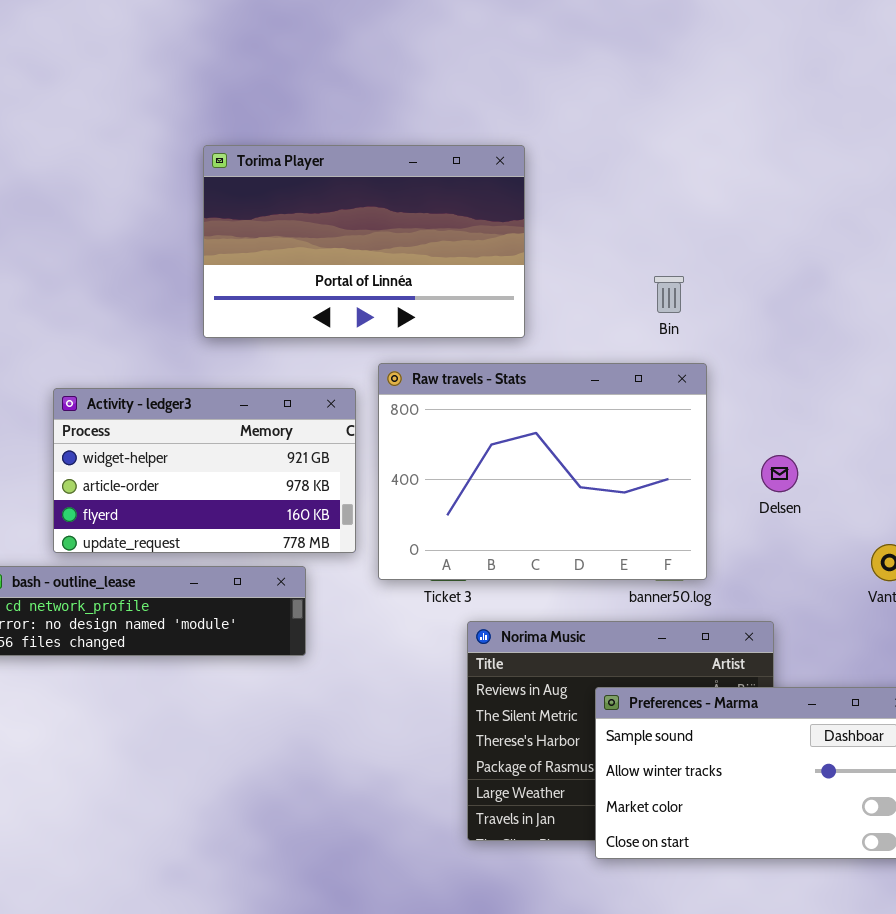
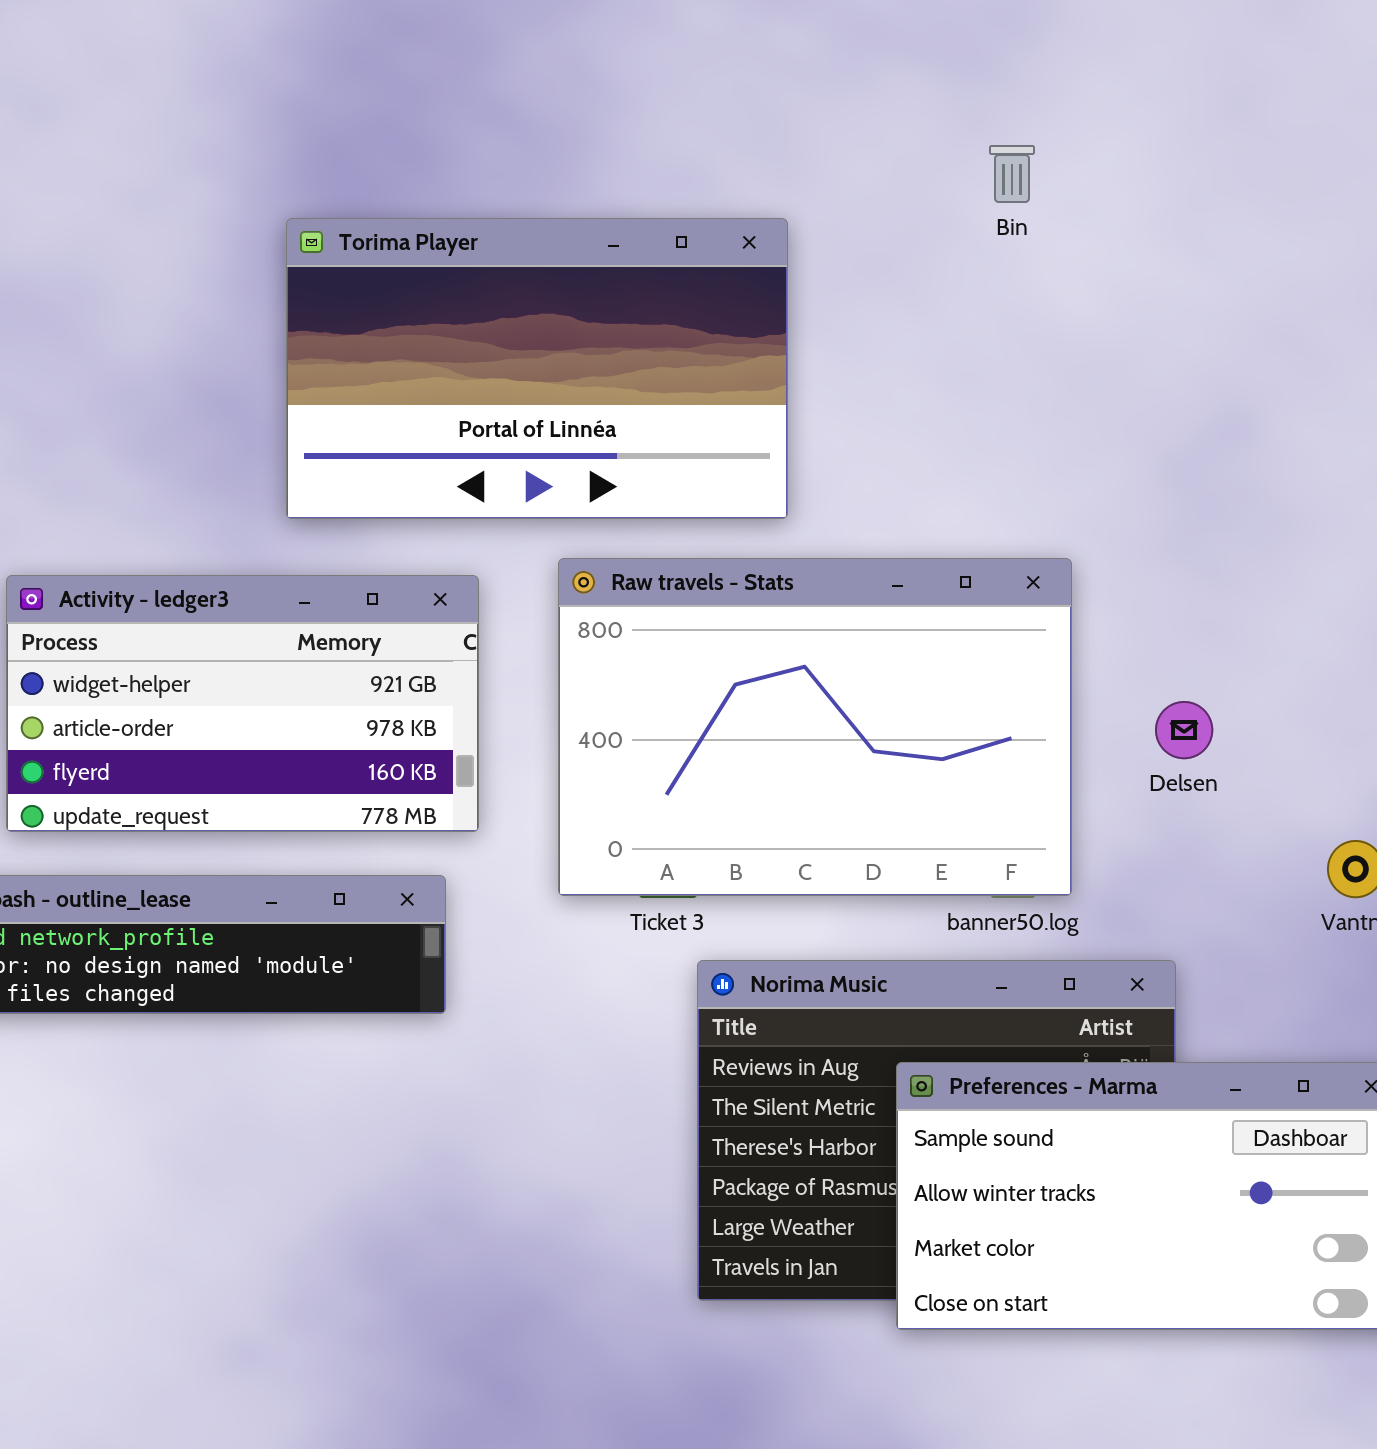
Bin: [654,276,684,313] -> [989,145,1035,203], moved
Activity - ledger3: [53,388,356,553] -> [6,575,479,832], moved

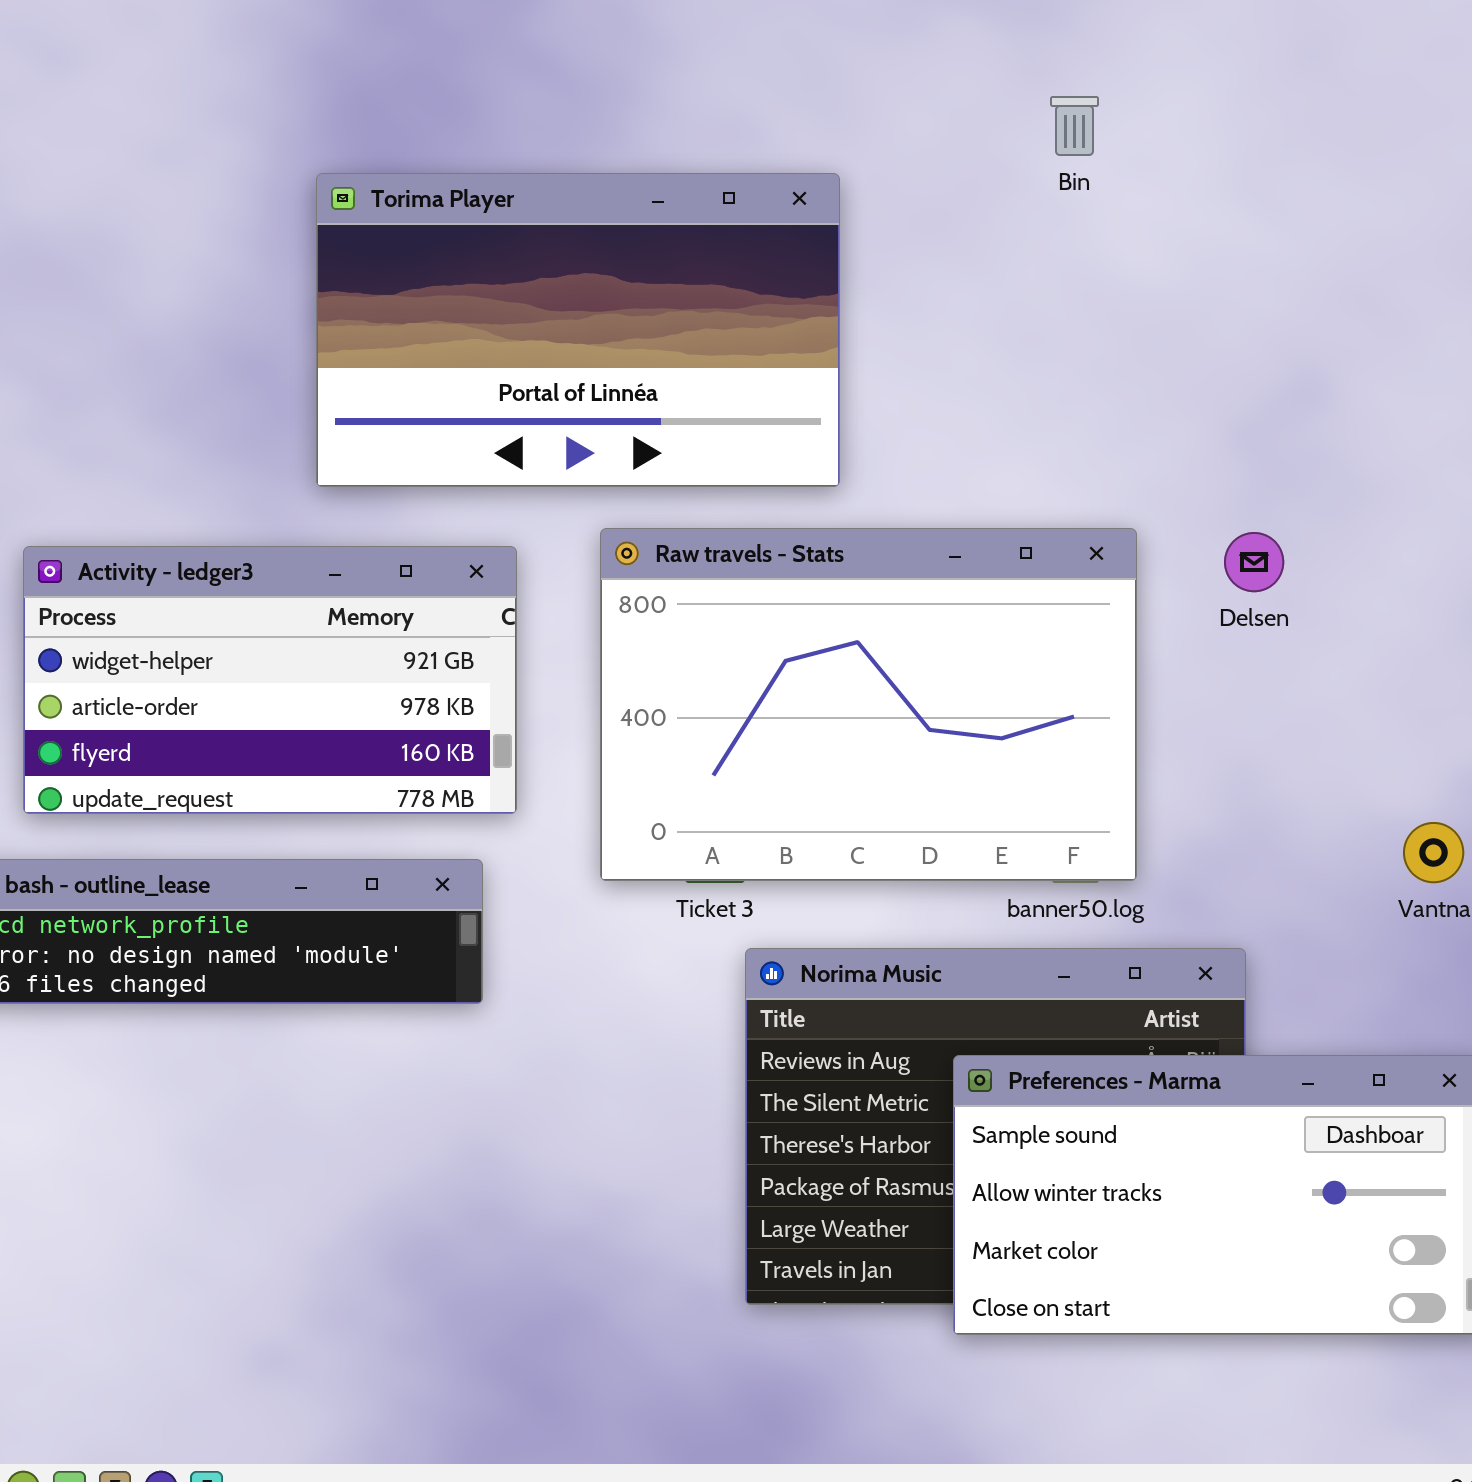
Delsen: [1155,701,1213,759] -> [1224,532,1284,592], moved

